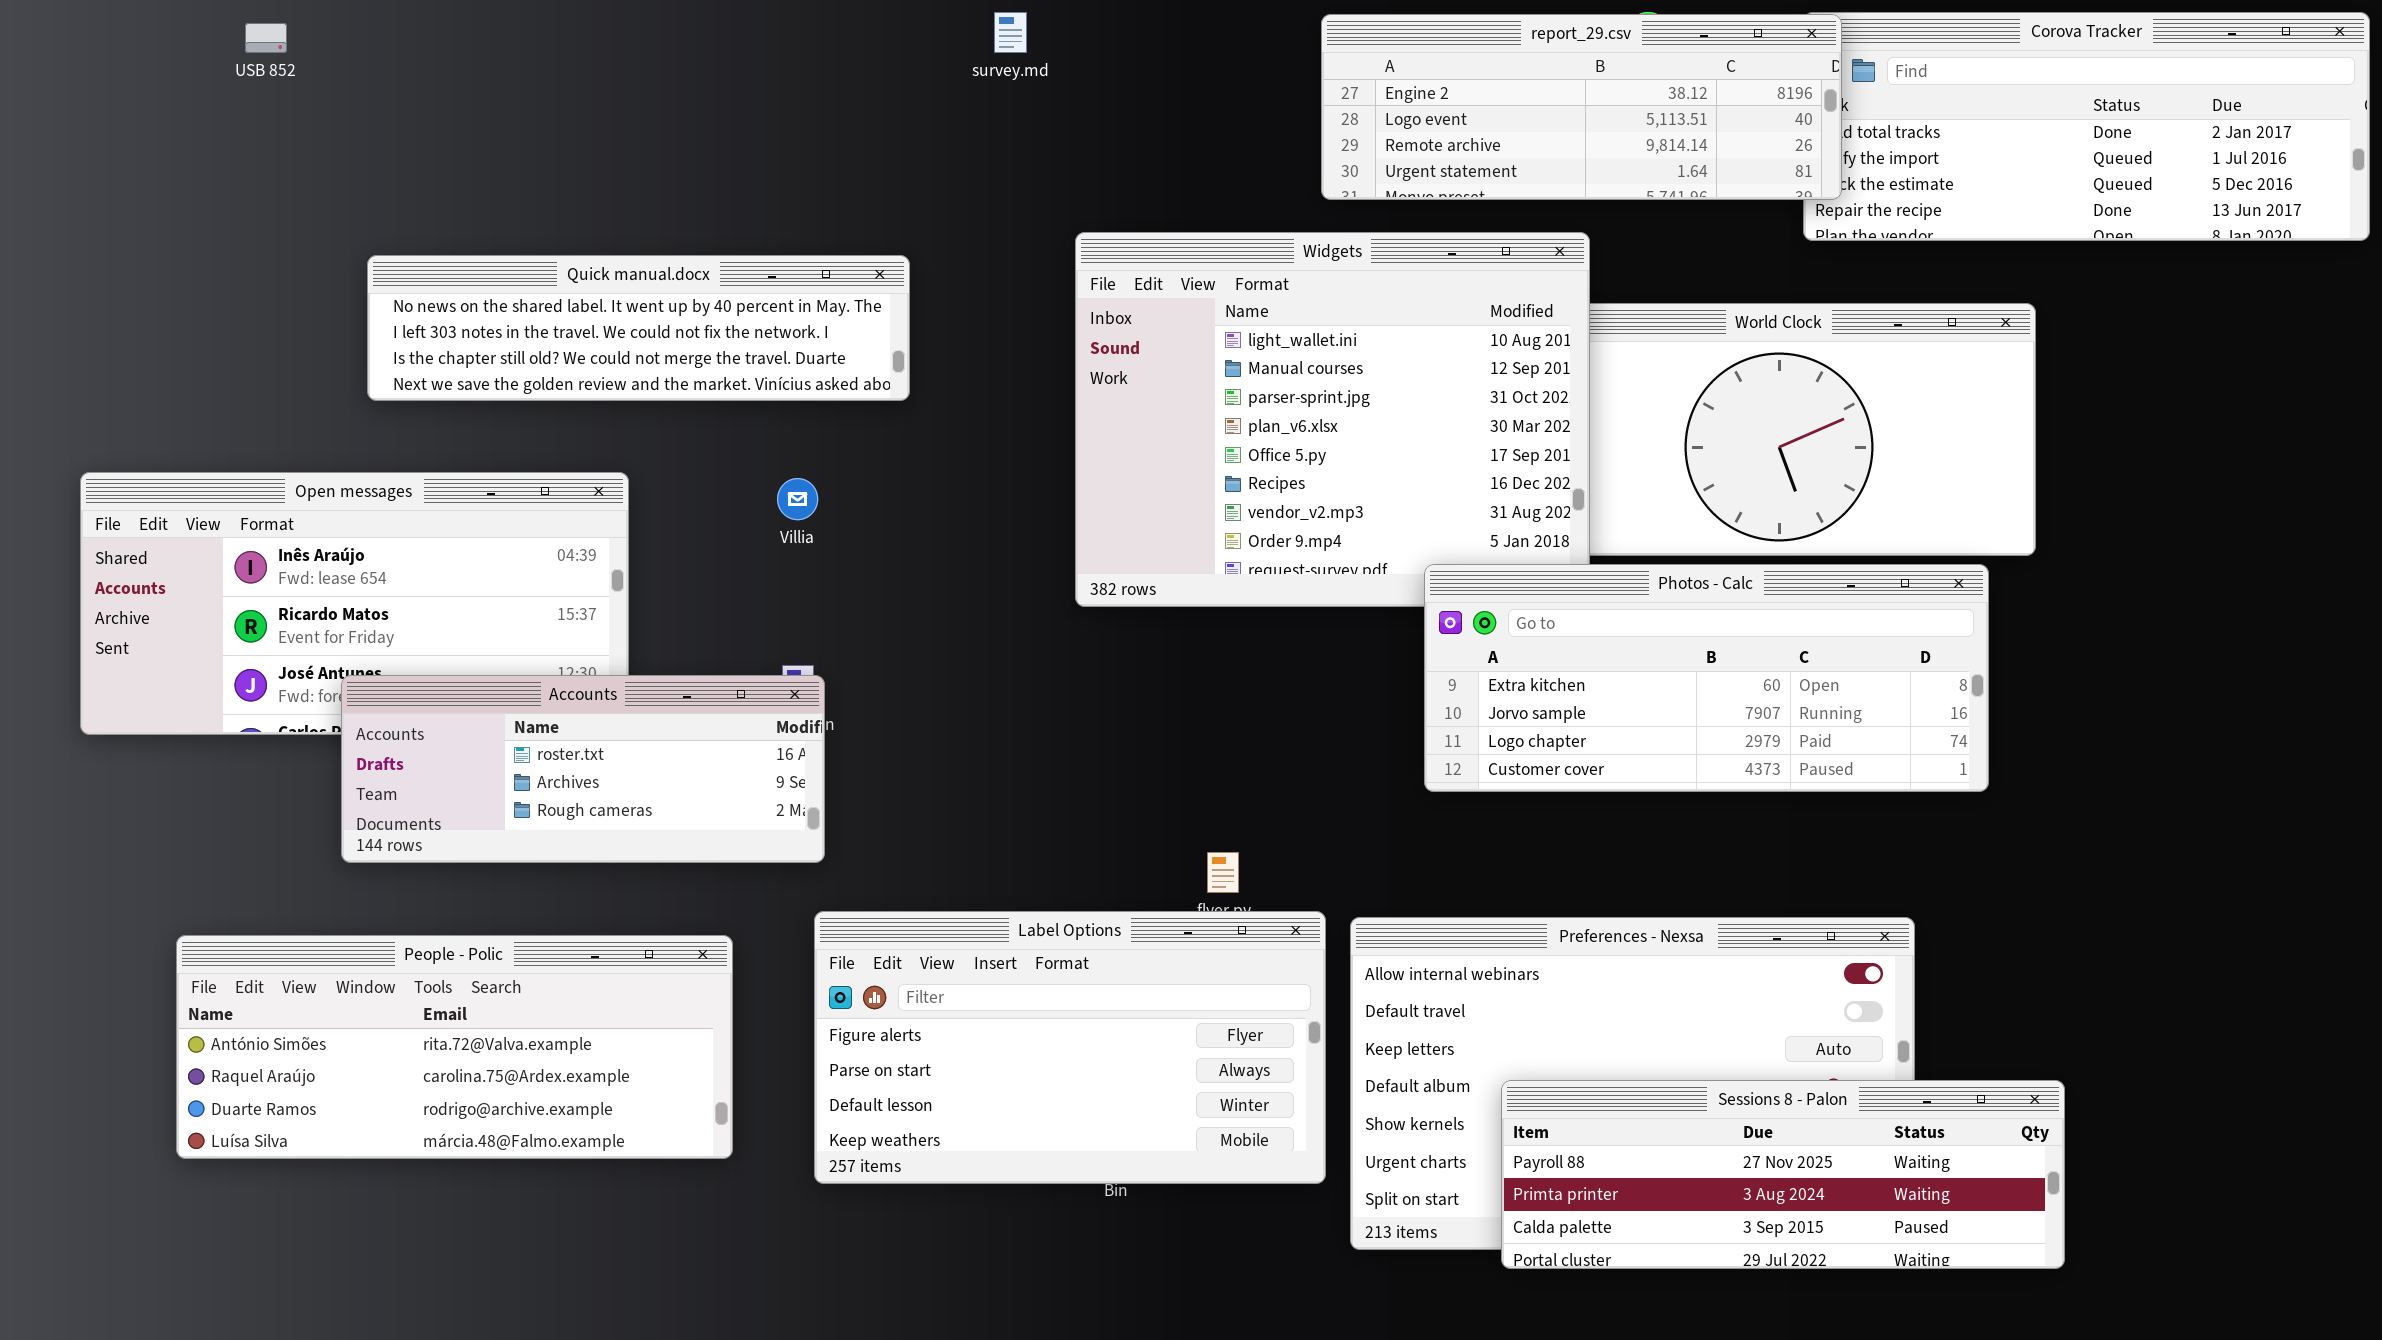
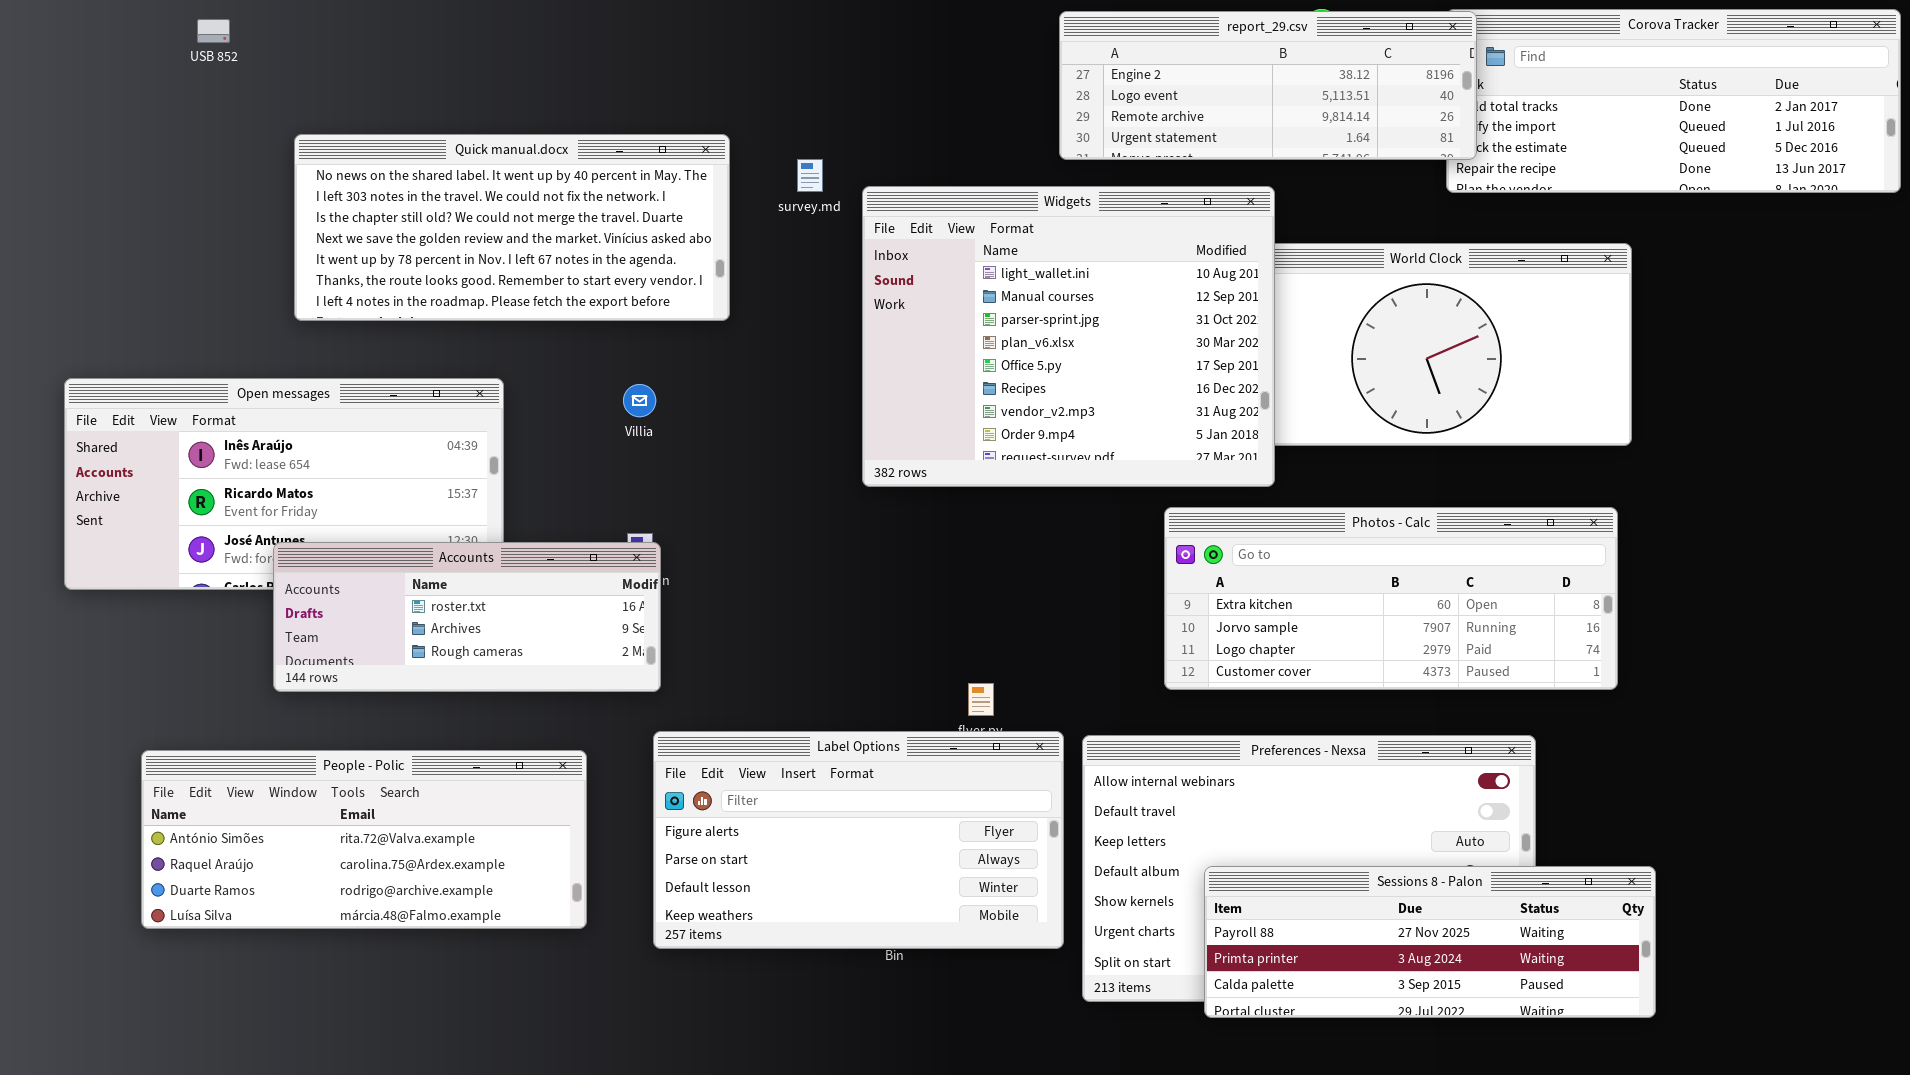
survey.md: [994,12,1027,53] -> [797,159,823,192], moved
Quick manual.docx: [367,255,910,401] -> [294,134,730,321], resized
Photos - Calc: [1424,564,1989,792] -> [1164,507,1618,690], moved

